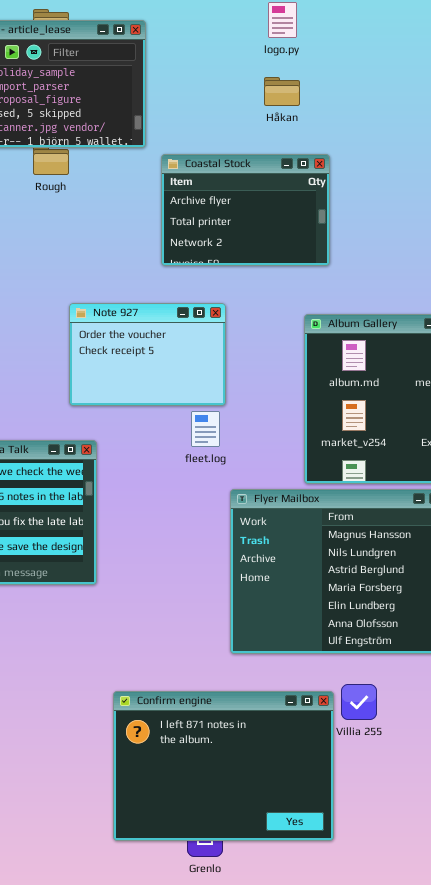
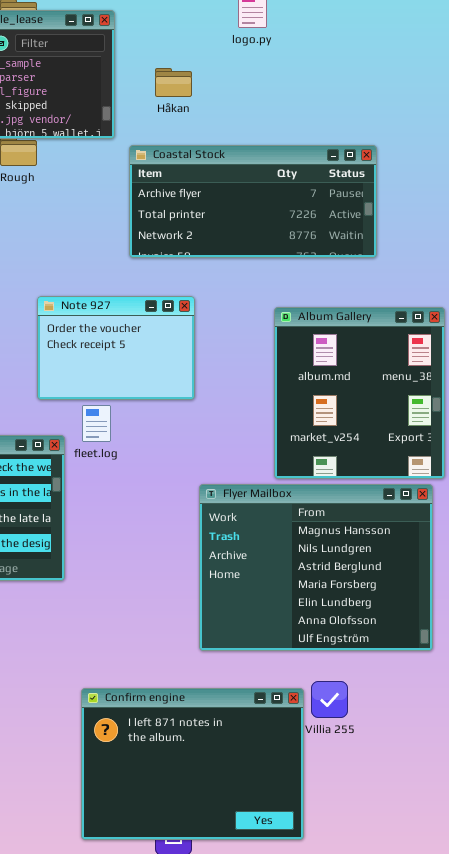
Håkan: [264,77,300,106] -> [155,68,192,97], moved
Coastal Stock: [161,154,330,266] -> [129,145,377,258], resized
fleet.log: [191,411,220,447] -> [82,405,111,442], moved

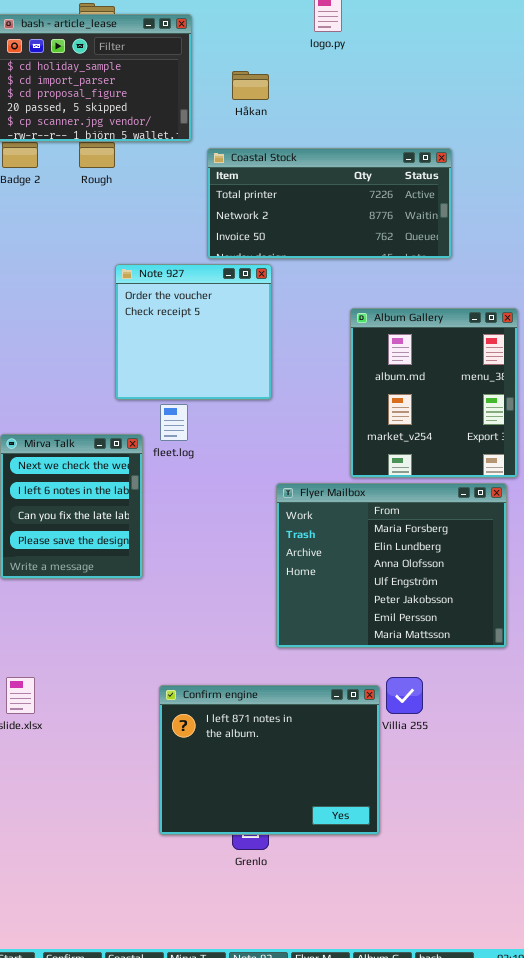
Coastal Stock: [129,145,377,258] -> [207,148,452,259], scrolled down 1 row
Note 927: [37,296,195,400] -> [115,264,272,400], resized
Flyer Mailbox: [199,484,433,651] -> [276,483,507,648], scrolled down 3 rows

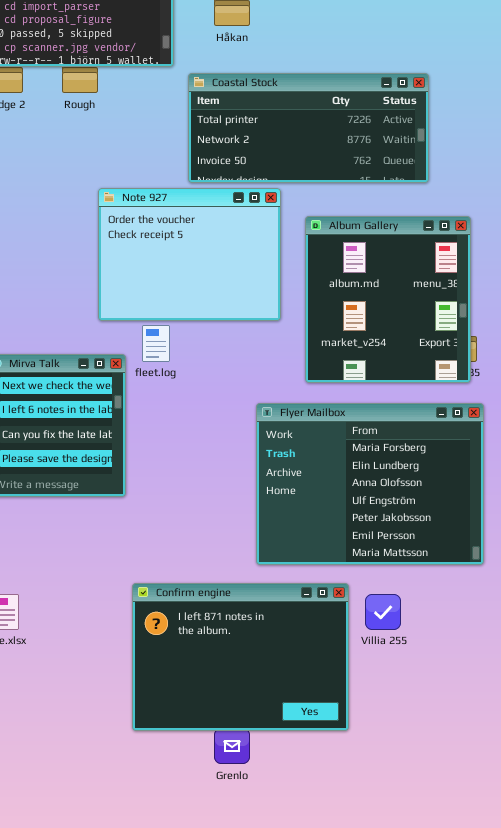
Note 927: [115,264,272,400] -> [98,188,281,321], resized
Album Gallery: [350,308,518,478] -> [305,216,471,383], moved
Confirm engine: [159,685,380,835] -> [132,583,349,731], moved

